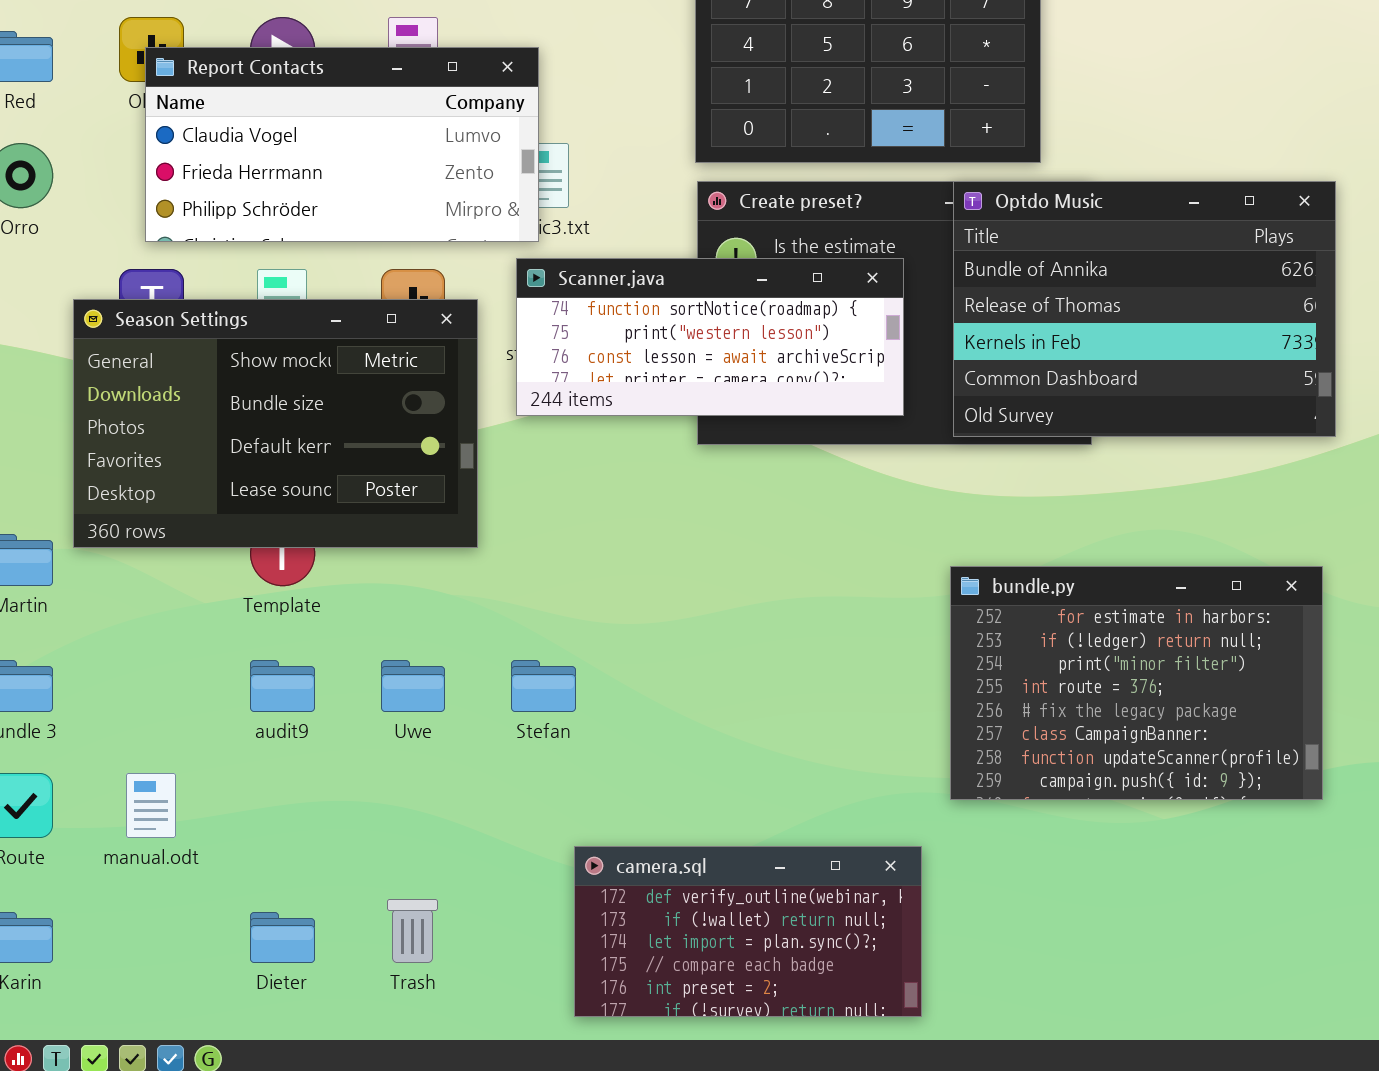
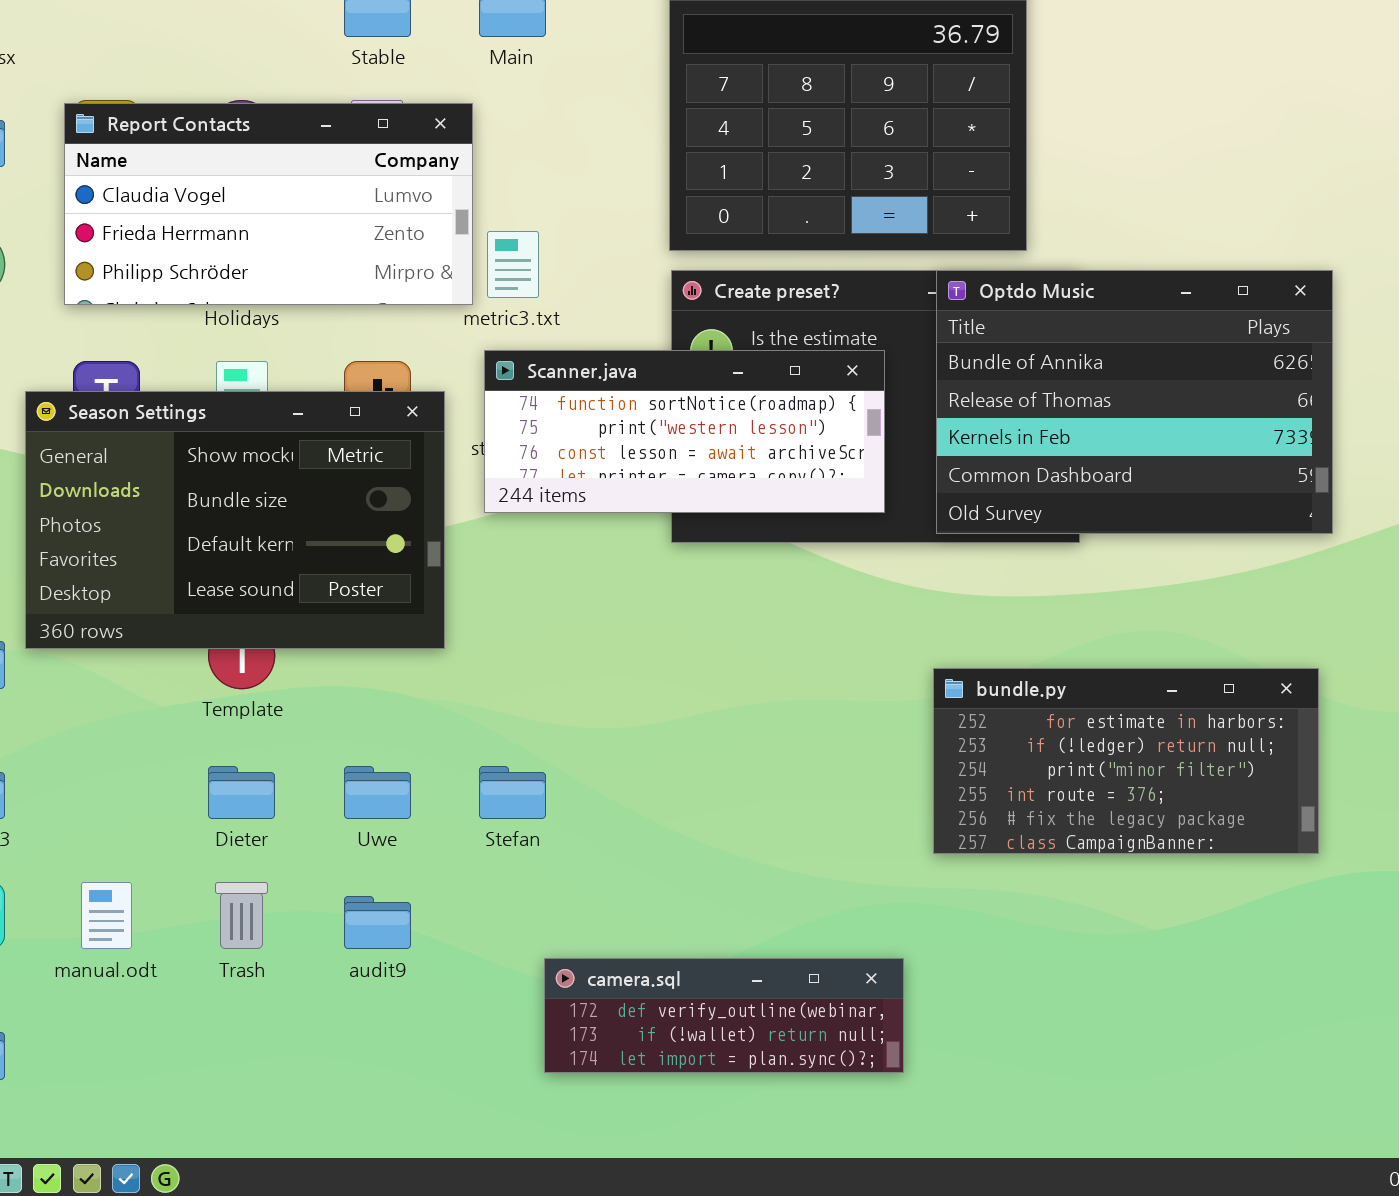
Report Contacts: [145,47,539,242] -> [64,103,473,305], moved
bundle.py: [950,566,1323,800] -> [933,668,1319,854], resized
audit9: [250,660,315,712] -> [344,896,411,949], moved
camera.sql: [574,846,922,1017] -> [544,958,904,1073], resized
Trash: [387,899,438,963] -> [215,882,268,949], moved
Dieter: [250,912,315,963] -> [208,766,275,819], moved

